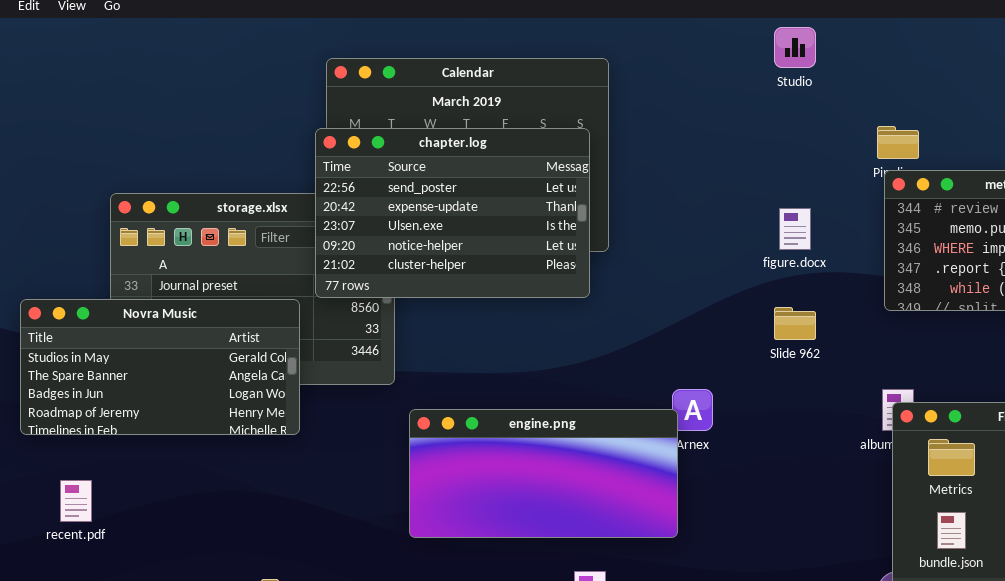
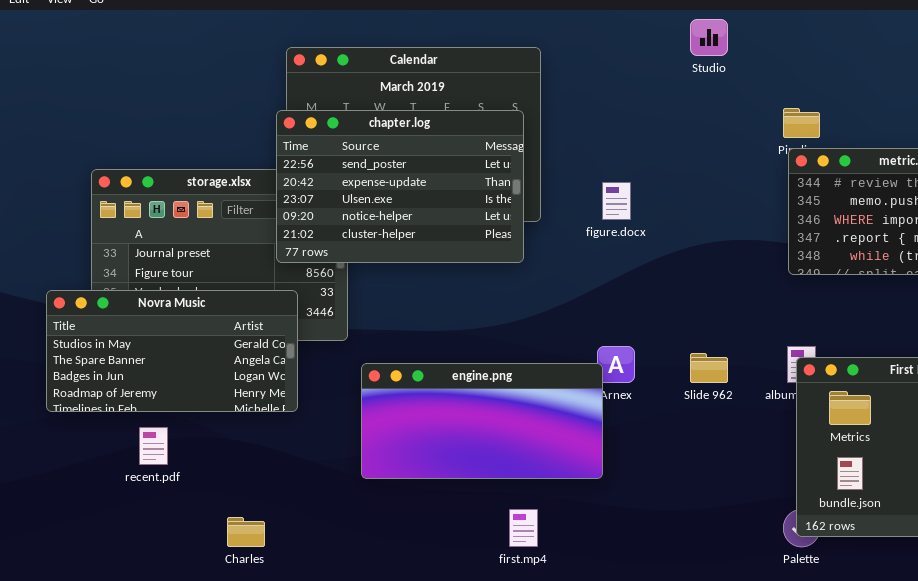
figure.docx: [779,208,811,250] -> [602,182,631,220], moved
Novra Music: [20,299,300,435] -> [46,290,298,412], moved
Slide 962: [774,307,816,340] -> [690,353,728,383], moved
recent.pdf: [60,480,92,522] -> [139,427,168,465], moved

